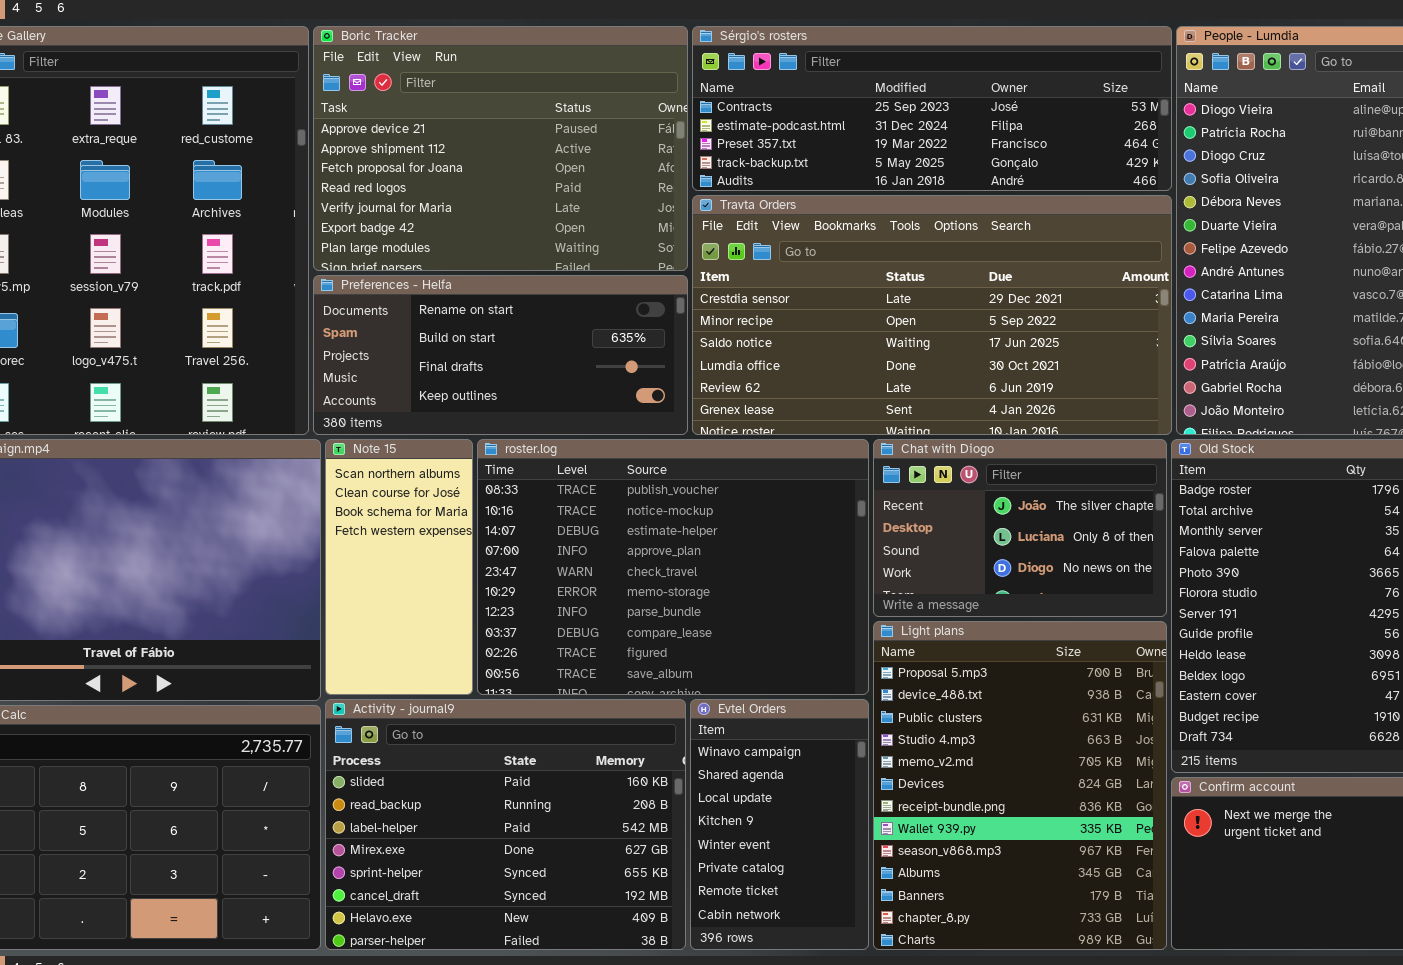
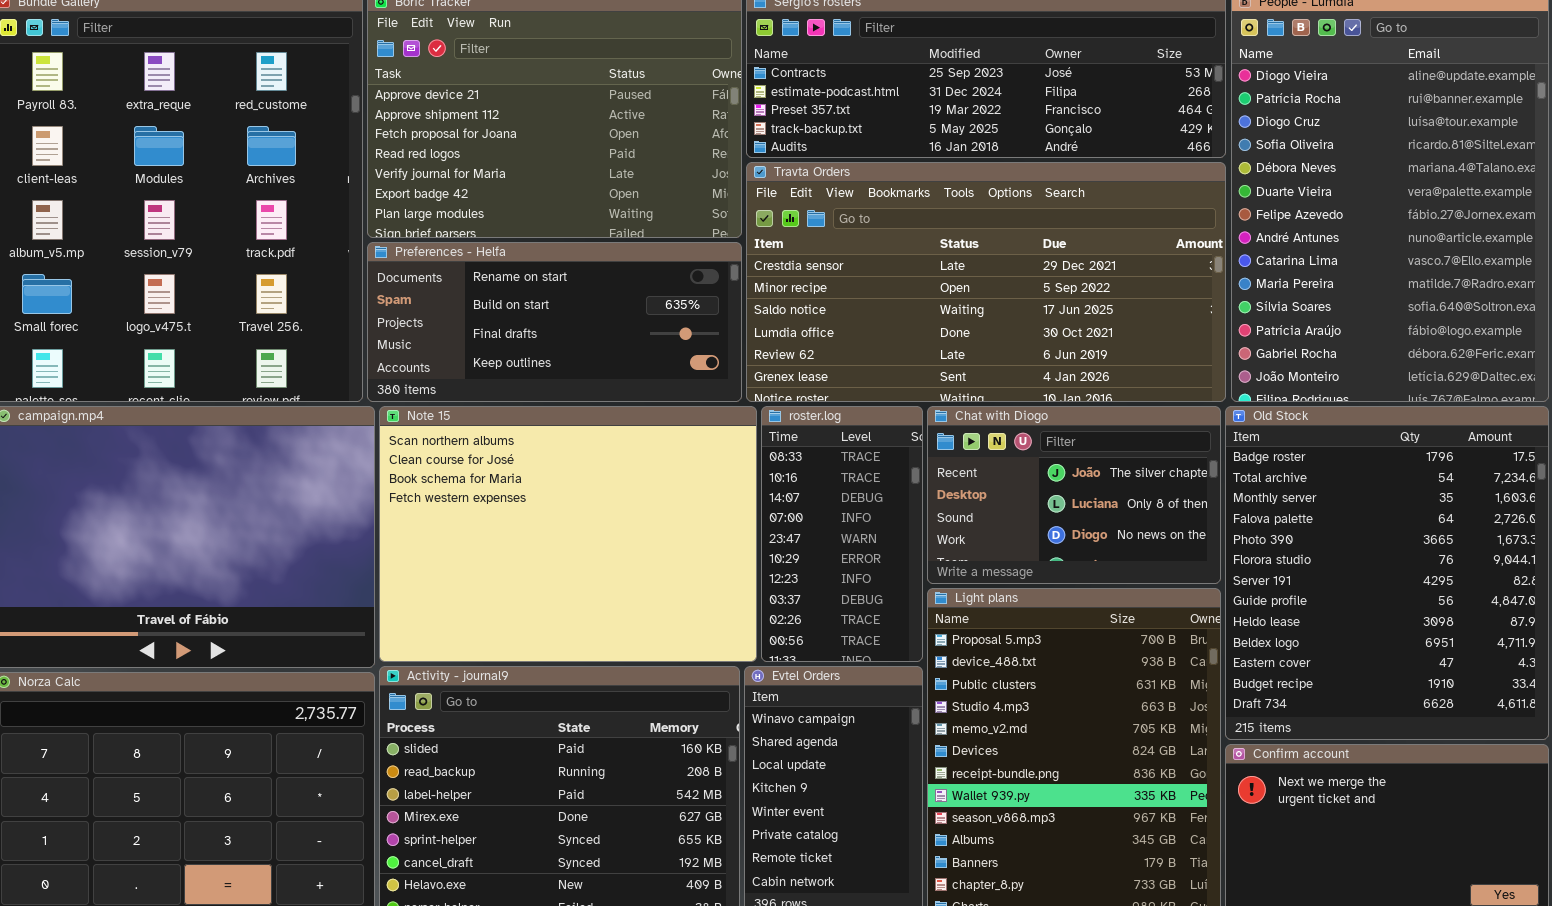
Note 15: [325,439,473,695] -> [379,406,757,662], resized
roster.log: [477,439,869,695] -> [761,406,923,662], resized

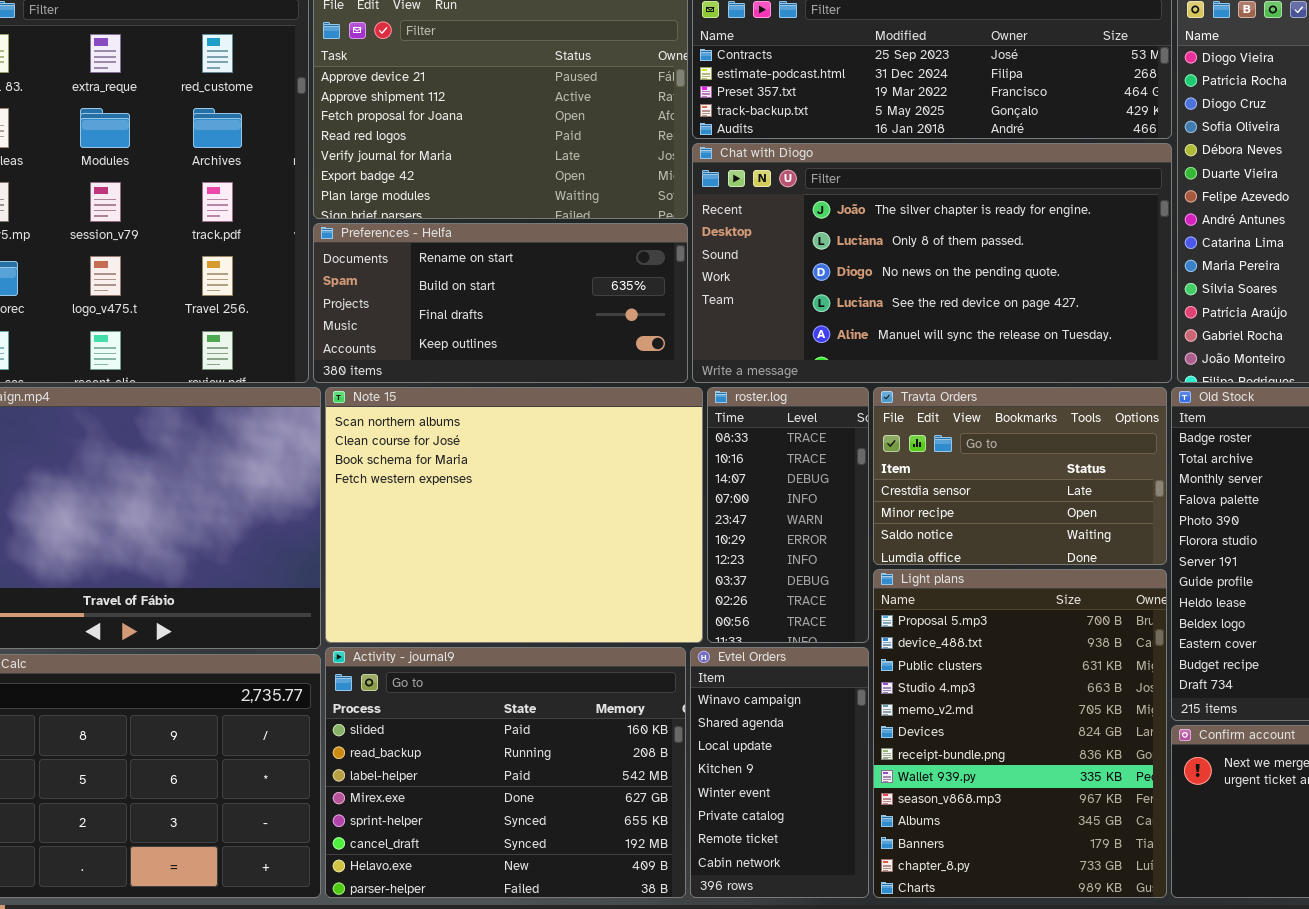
Travta Orders: [746,162,1226,402] -> [873,387,1167,565], moved, resized
Chat with Diogo: [927,406,1221,584] -> [692,143,1172,383], moved, resized

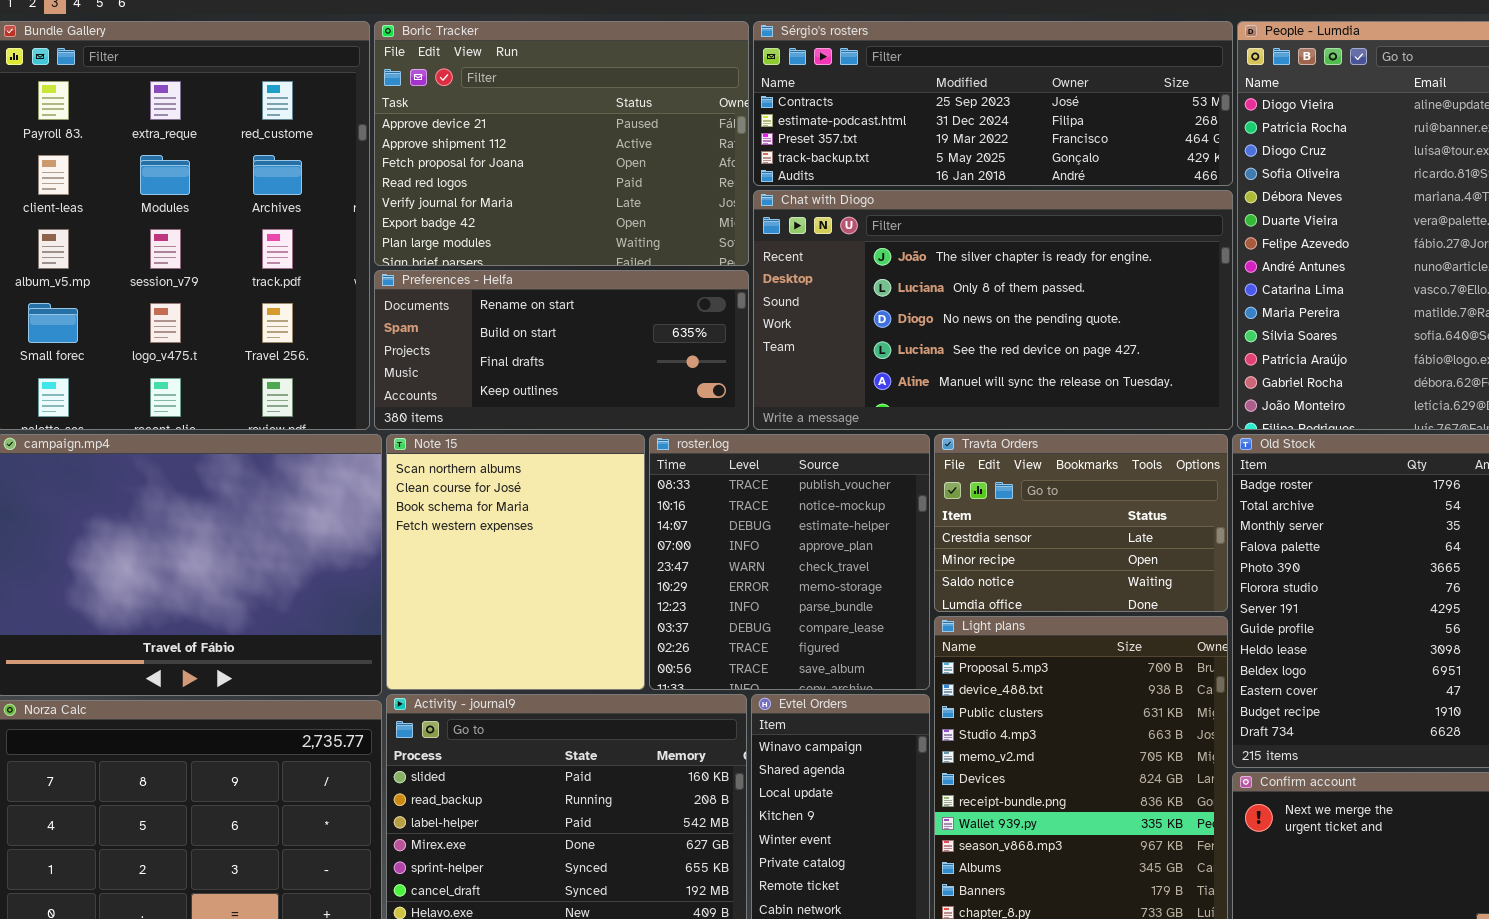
Note 15: [325,387,703,643] -> [386,434,645,690], resized
roster.log: [707,387,869,643] -> [649,434,930,690], resized

